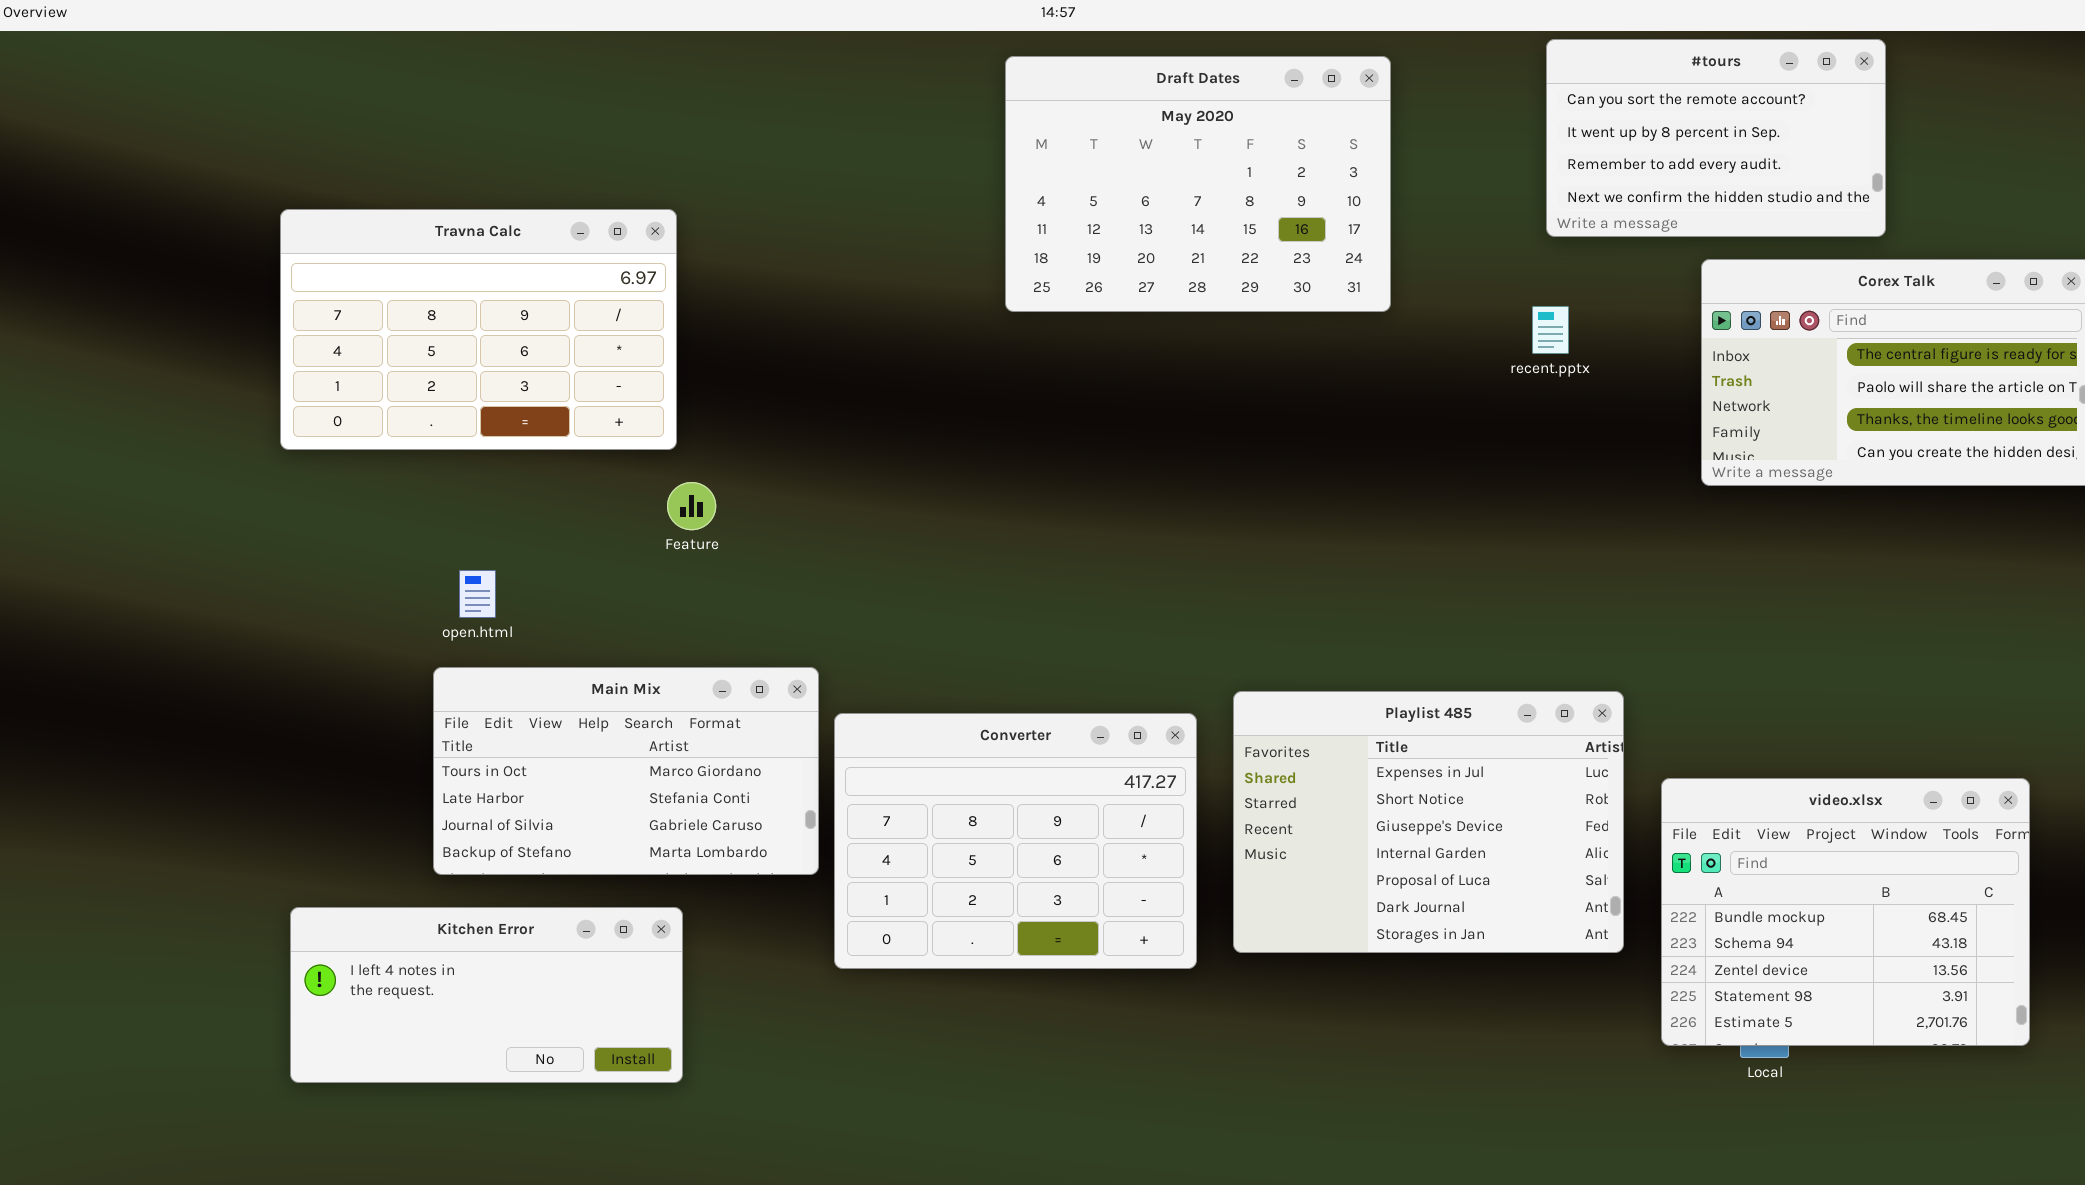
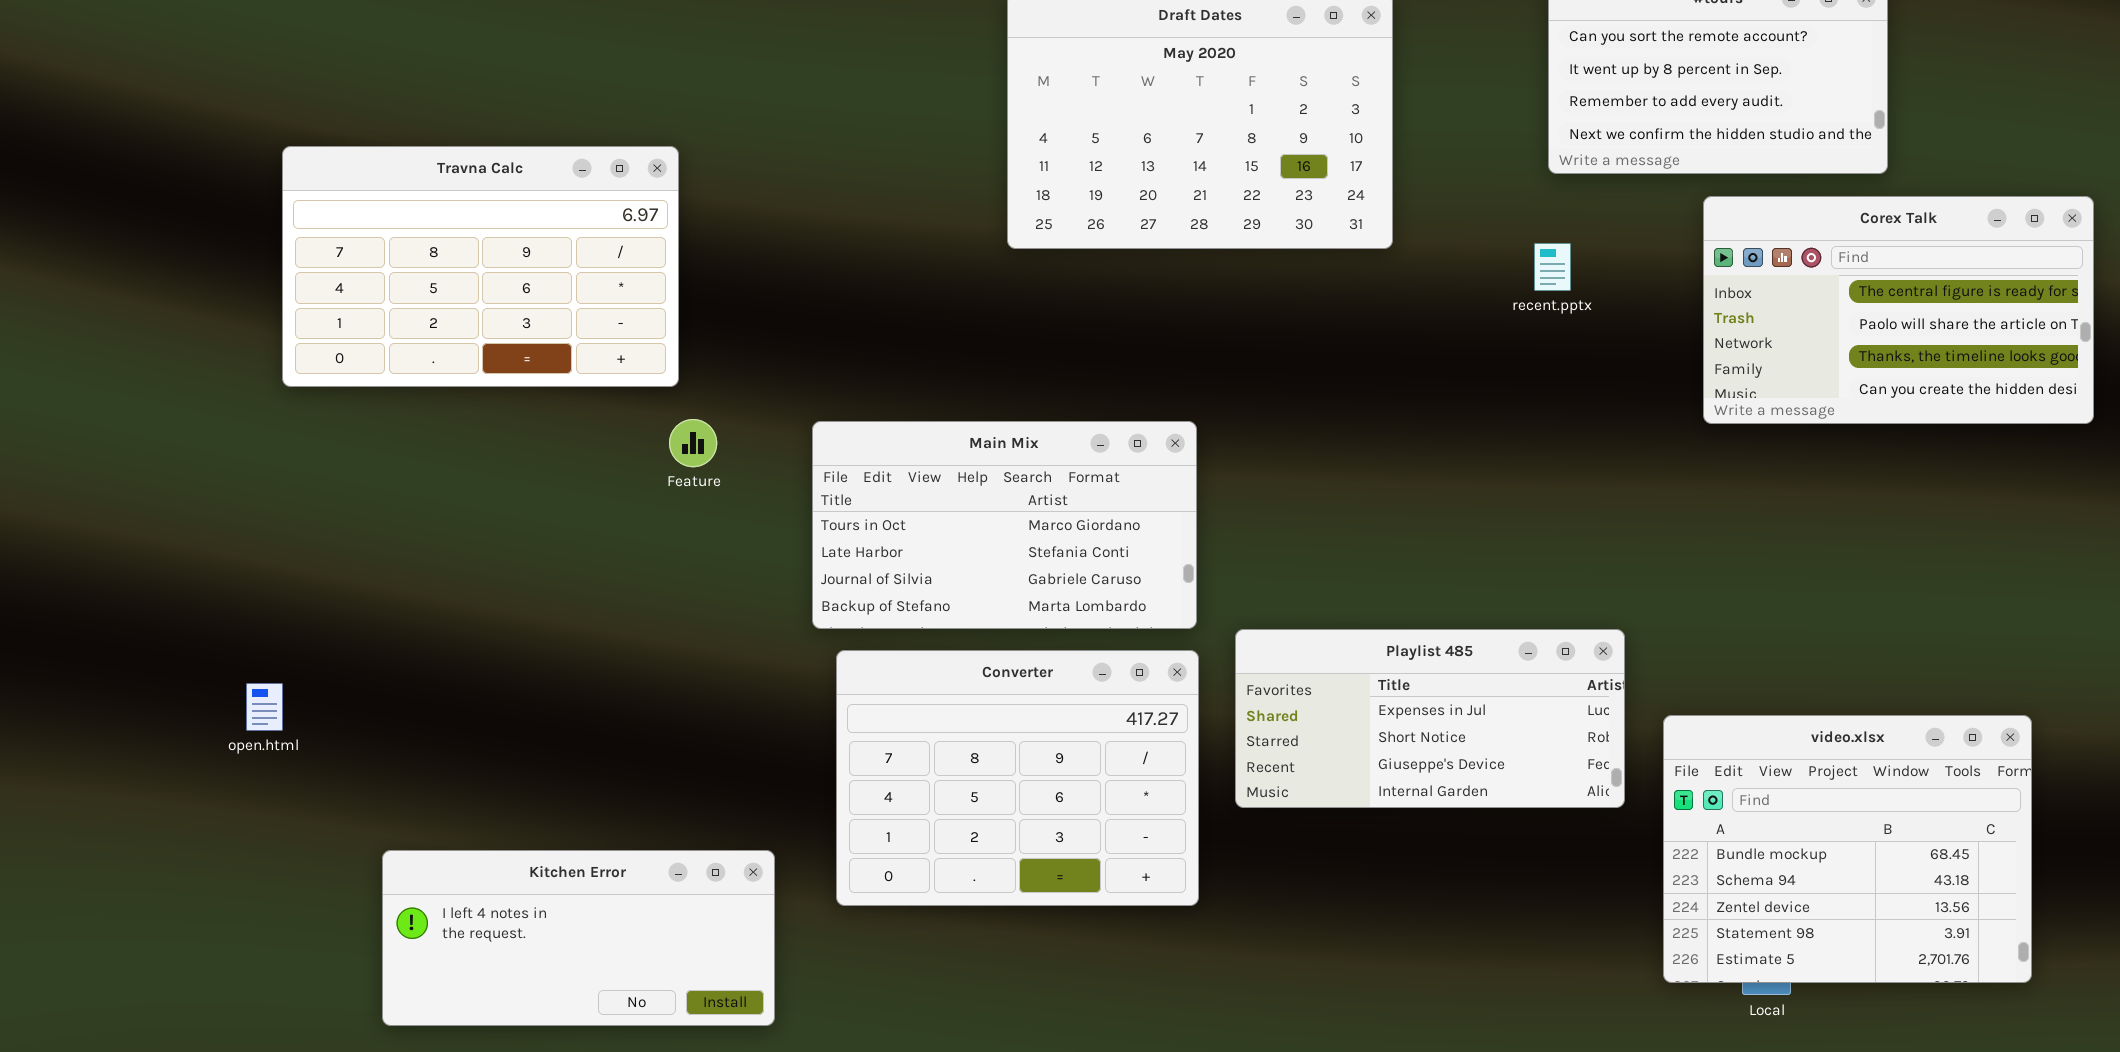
open.html: [459,570,496,618] -> [246,683,283,731], moved
Main Mix: [433,667,819,875] -> [812,421,1197,629], moved
Playlist 485: [1233,691,1624,953] -> [1235,629,1625,808], resized
Kitchen Error: [290,907,683,1083] -> [382,850,775,1026], moved

